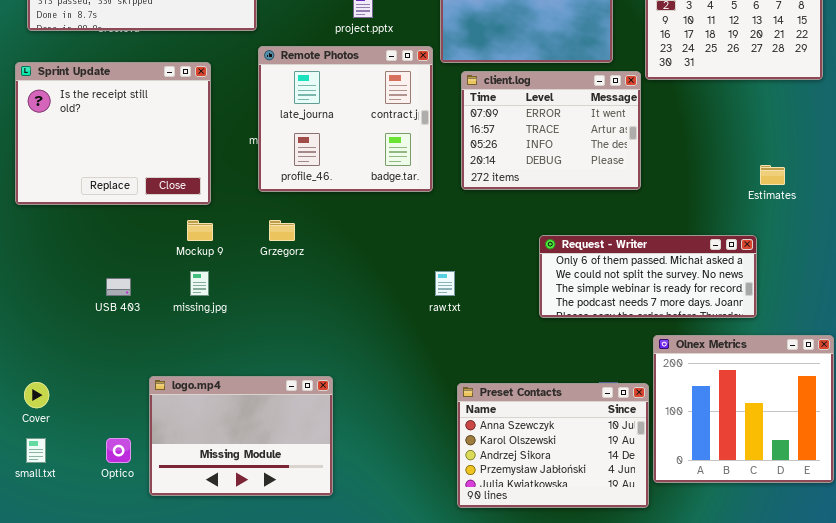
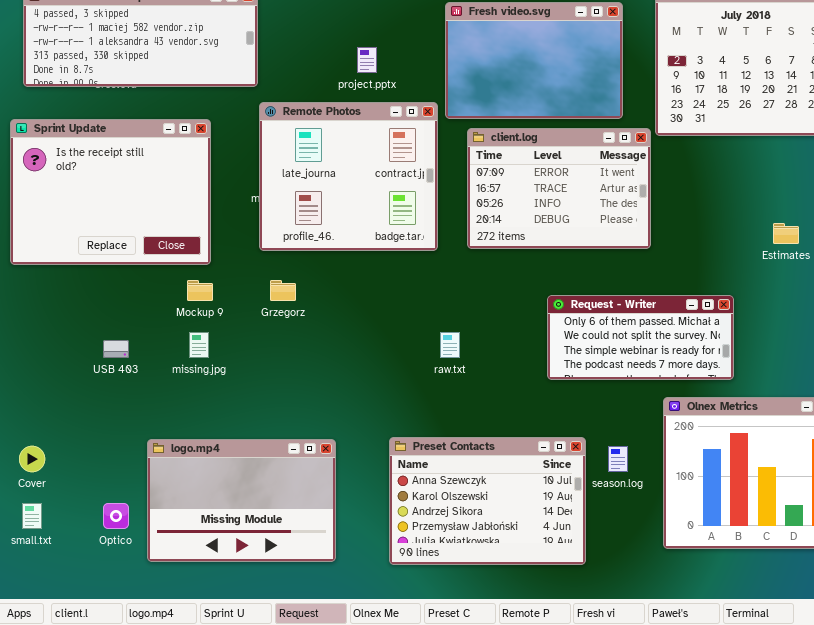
Request - Writer: [539,235,757,318] -> [547,295,734,380], resized
Preset Contacts: [457,383,649,508] -> [389,437,586,565], moved

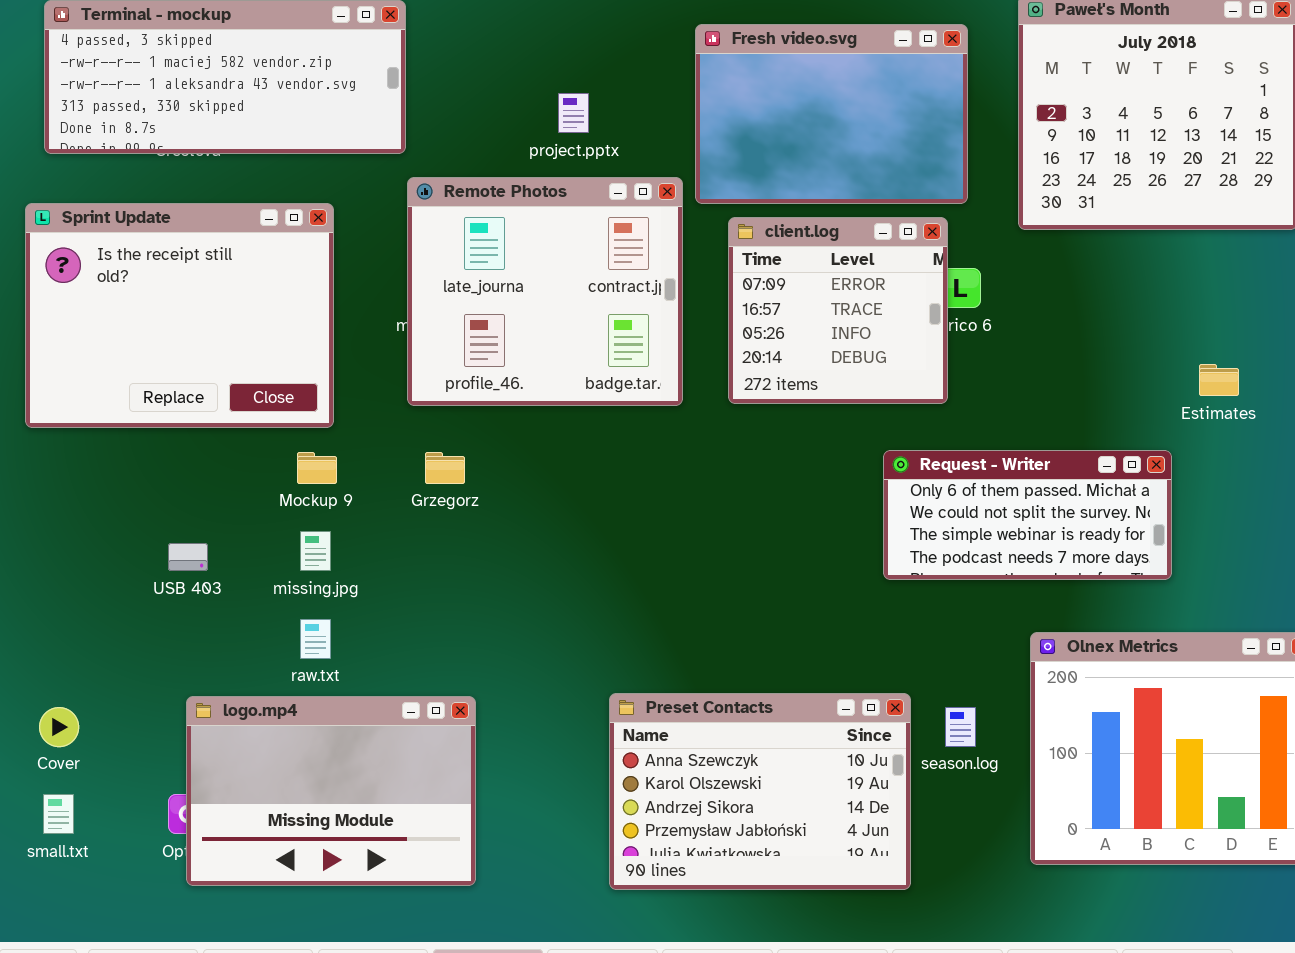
client.log: [467,128,651,249] -> [728,217,948,404], resized
Request - Writer: [547,295,734,380] -> [883,450,1172,580], moved
raw.txt: [440,332,460,358] -> [300,619,331,659], moved
logo.mp4: [147,439,336,562] -> [186,696,476,886], moved

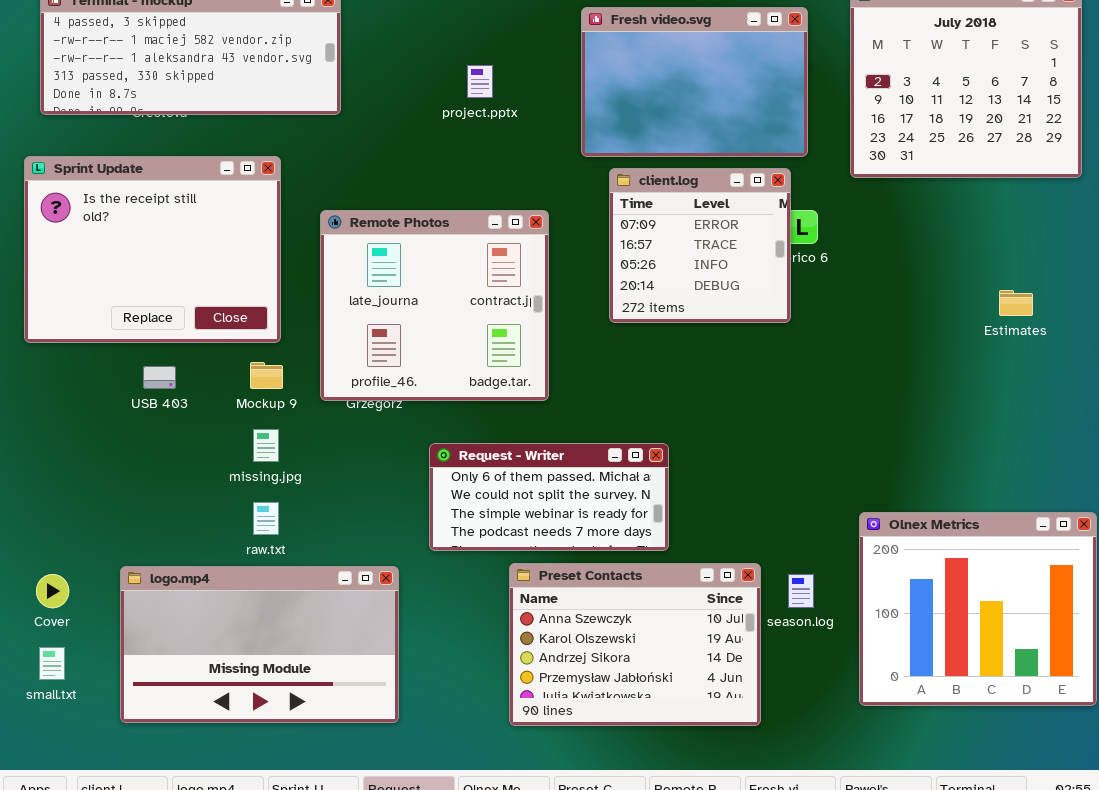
Remote Photos: [407,177,683,406] -> [320,210,549,401], moved
Request - Writer: [883,450,1172,580] -> [429,443,669,551], moved
USB 403: [168,543,208,571] -> [143,366,176,389], moved
logo.mp4: [186,696,476,886] -> [120,566,399,723], resized

